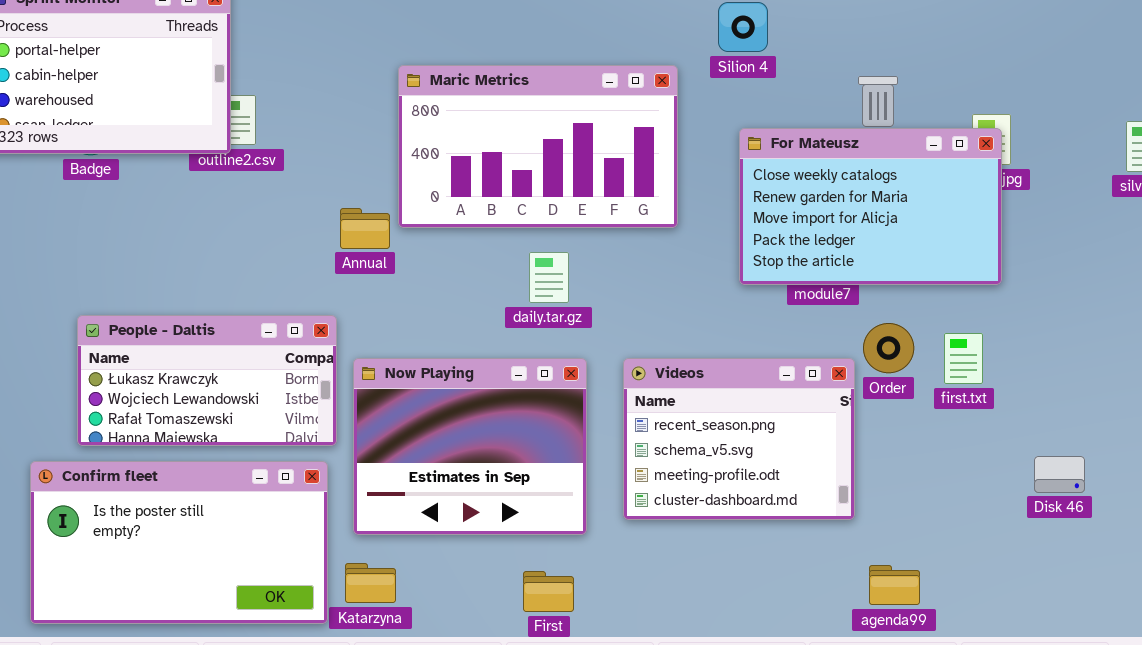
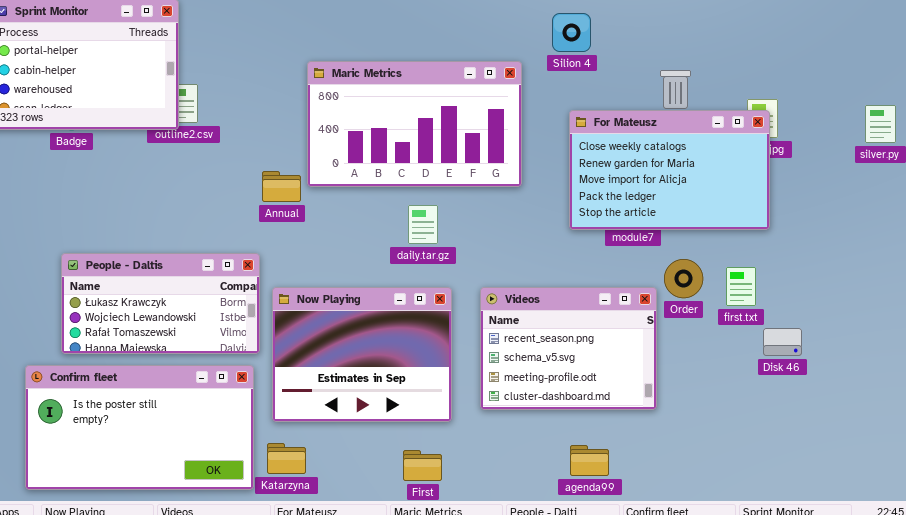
Disk 46: [1034,456,1085,493] -> [763,328,802,356], moved
agenda99: [869,565,920,605] -> [570,445,609,476], moved

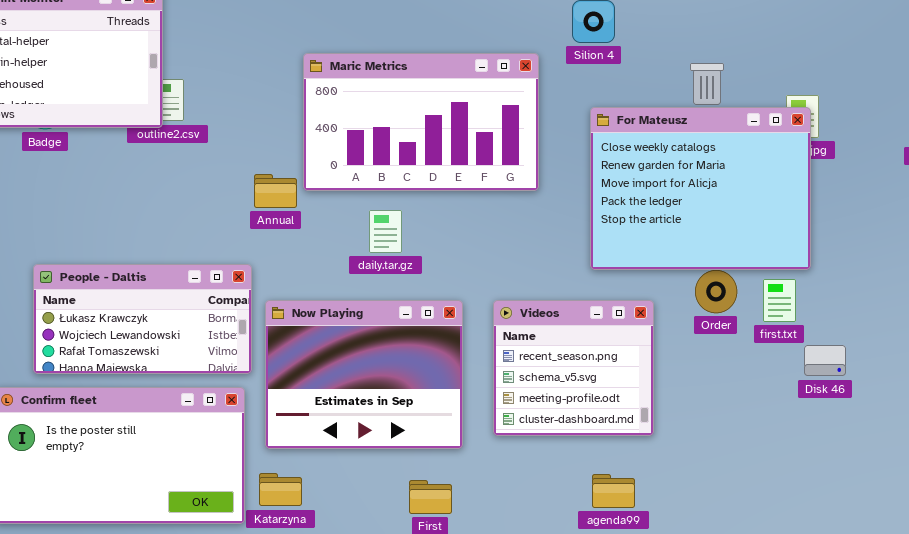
For Mateusz: [569,110,770,230] -> [590,107,811,270], resized
daily.tar.gz: [408,205,438,244] -> [369,210,402,253], moved
Videos: [480,287,657,410] -> [493,300,654,436], resized

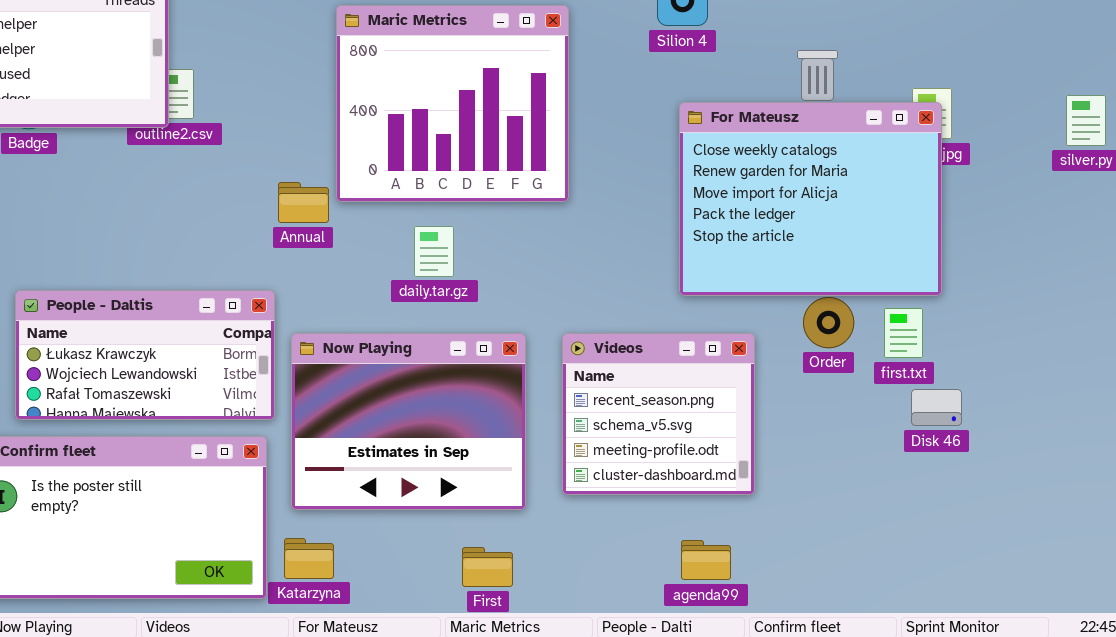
Maric Metrics: [303,53,539,191] -> [336,5,569,202], resized
Disk 46: [804,345,846,376] -> [911,389,962,426], moved

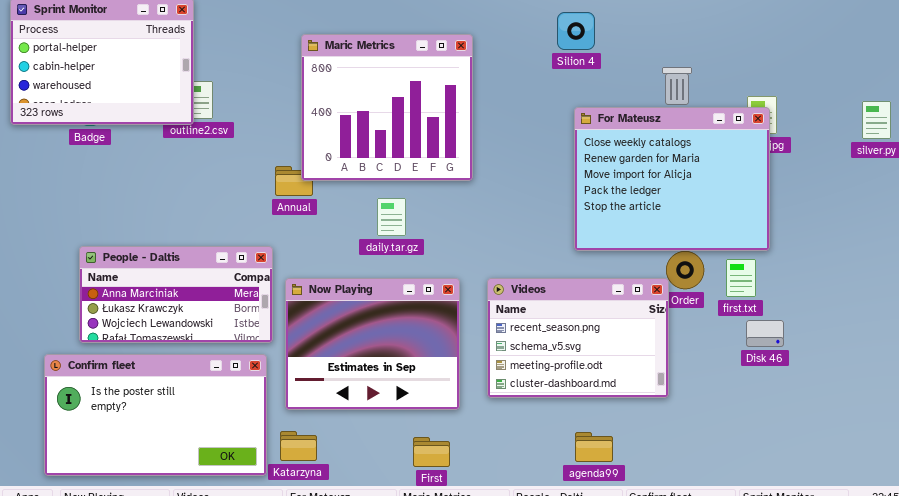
Maric Metrics: [336,5,569,202] -> [301,34,473,181], moved
People - Daltis: [15,290,275,420] -> [79,246,273,343], scrolled up 1 row
Videos: [562,333,755,495] -> [487,278,669,398], resized

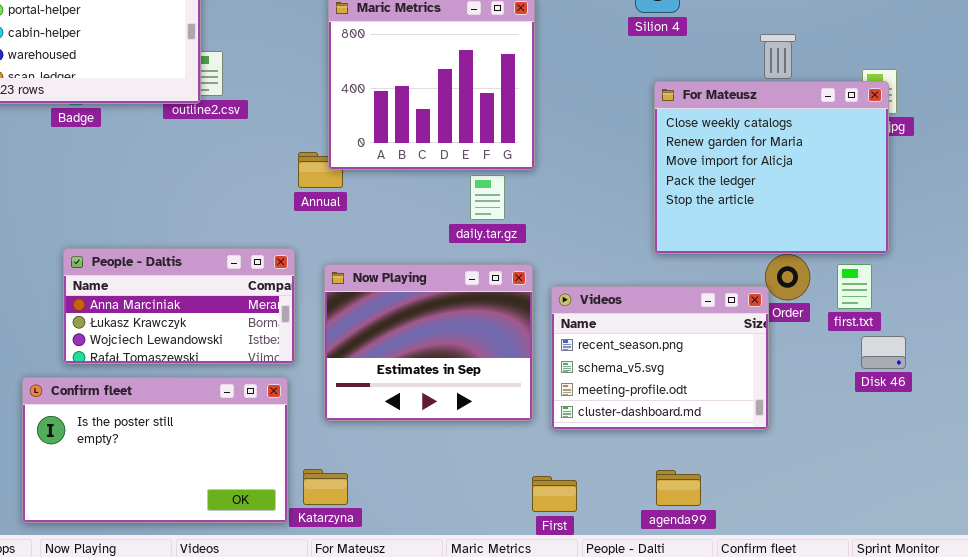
daily.tar.gz: [377,198,406,236] -> [470,175,505,220], moved
Now Playing: [285,278,460,410] -> [324,264,533,421], moved
First: [413,437,450,467] -> [532,476,577,512], moved

